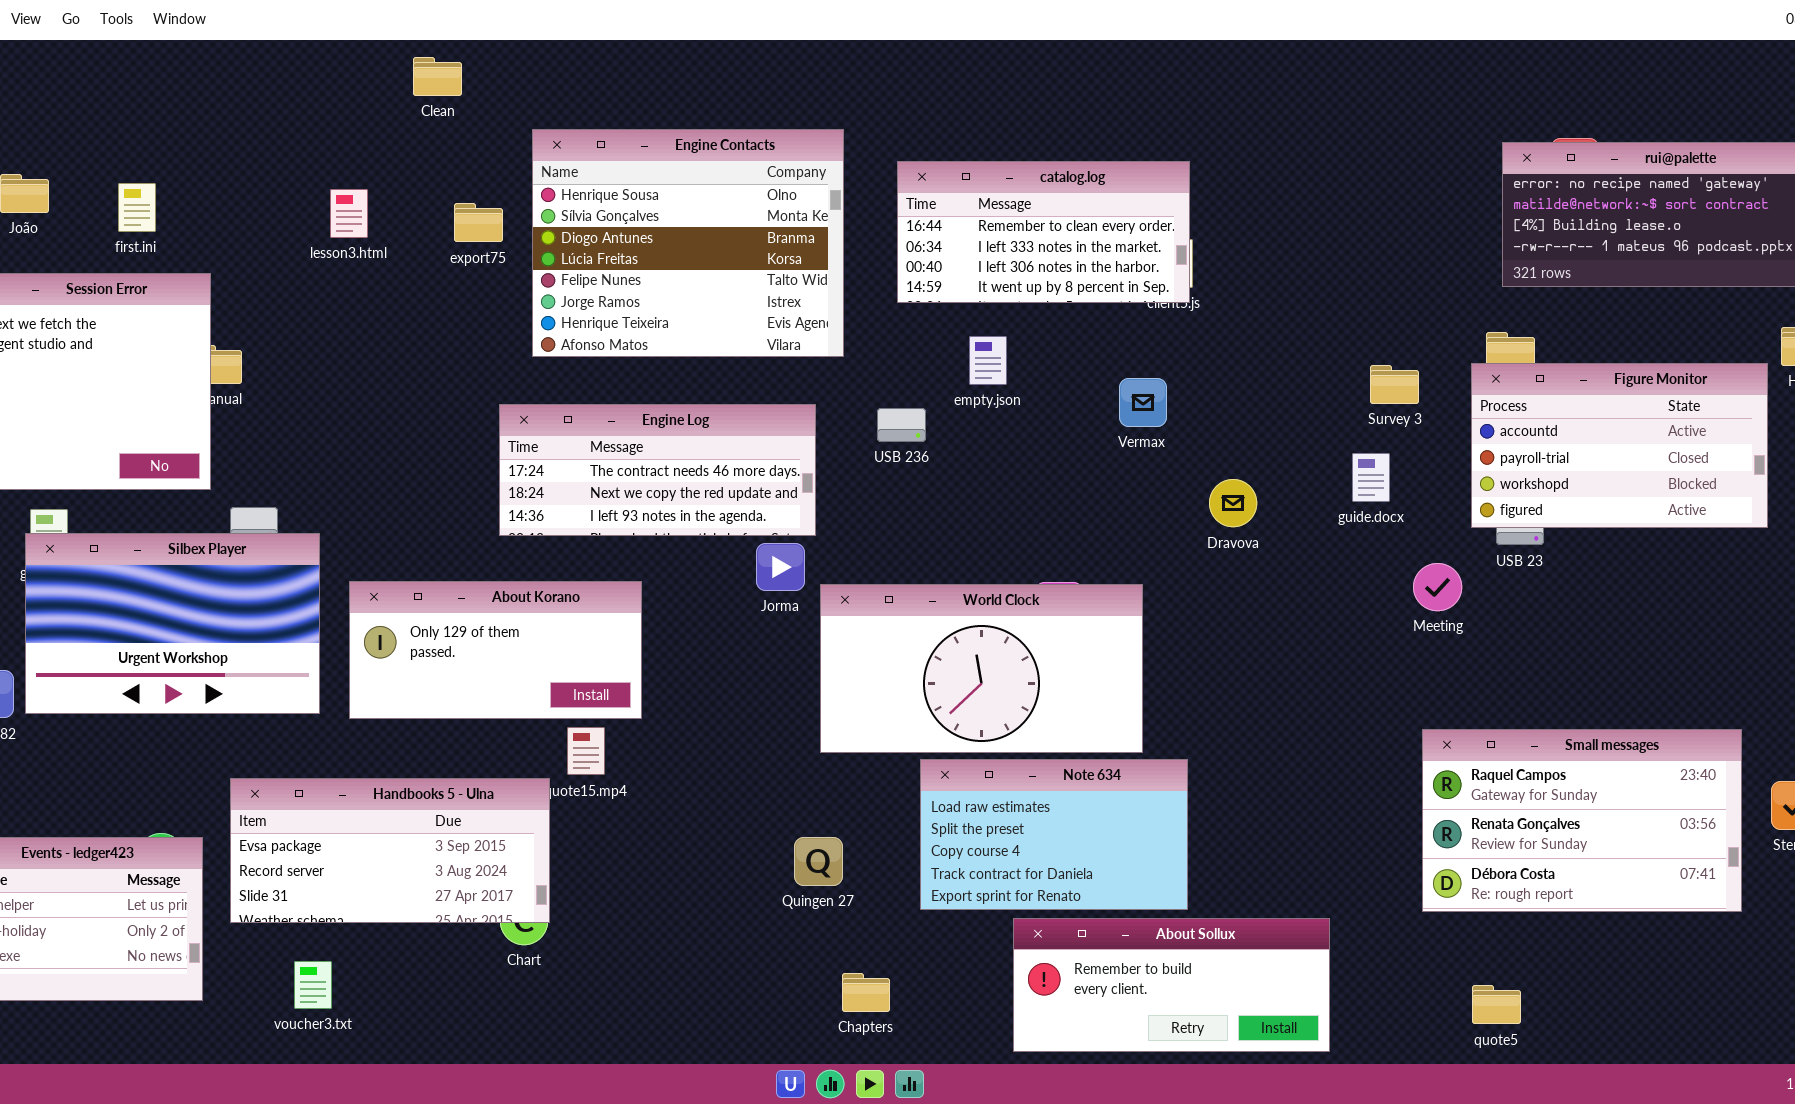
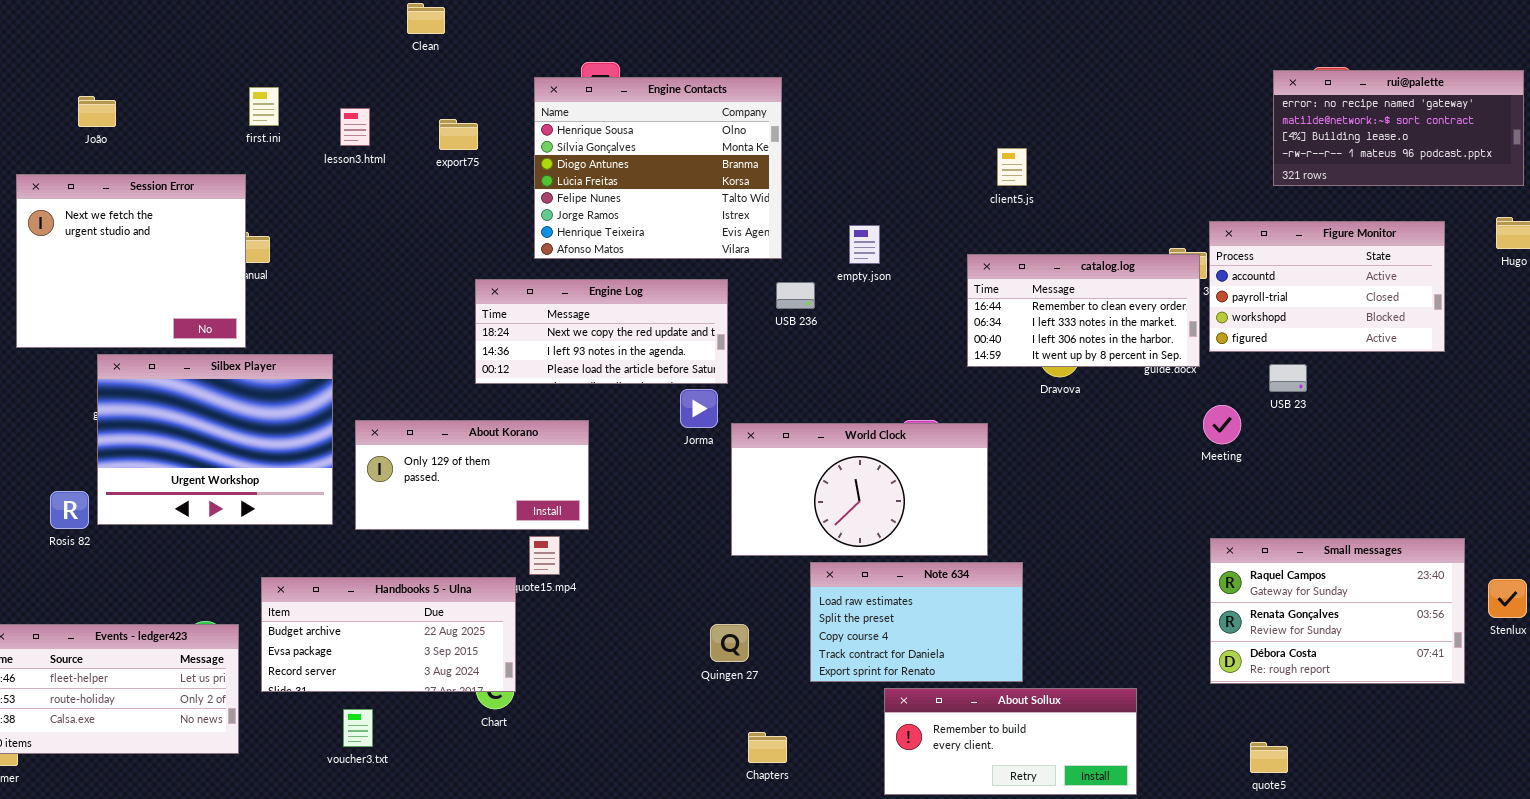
Engine Contacts: [532,129,844,357] -> [534,77,782,259], moved
catalog.log: [897,161,1190,303] -> [967,254,1200,367], moved
first.ini: [118,183,156,232] -> [249,87,279,126], moved
Figure Monitor: [1471,363,1768,528] -> [1209,221,1445,352], moved
Engine Log: [499,404,816,536] -> [475,279,728,384], scrolled down 1 row
Silbex Player: [25,533,320,714] -> [97,354,333,525], resized
Handbooks 5 - Ulna: [230,778,550,923] -> [261,577,516,692], scrolled up 1 row
voucher3.txt: [294,961,332,1009] -> [343,709,373,747], moved

